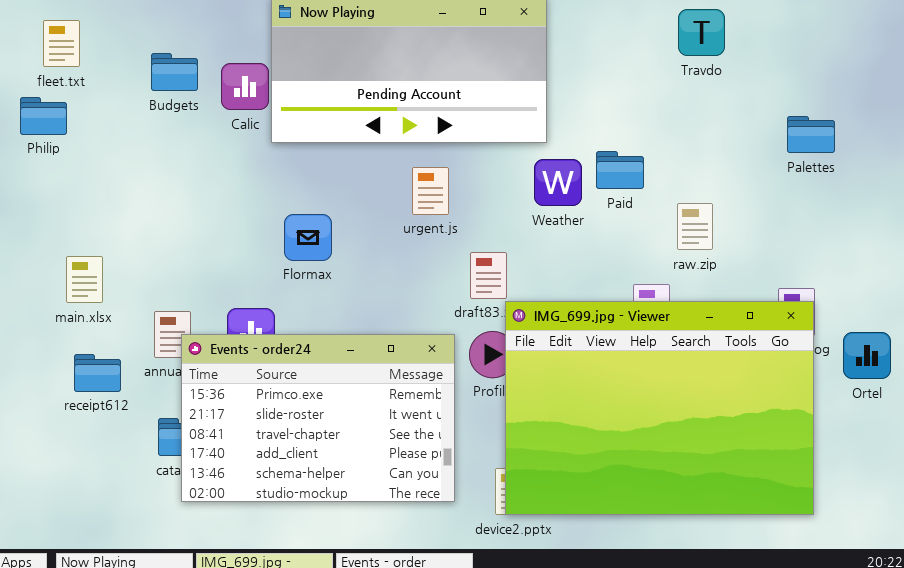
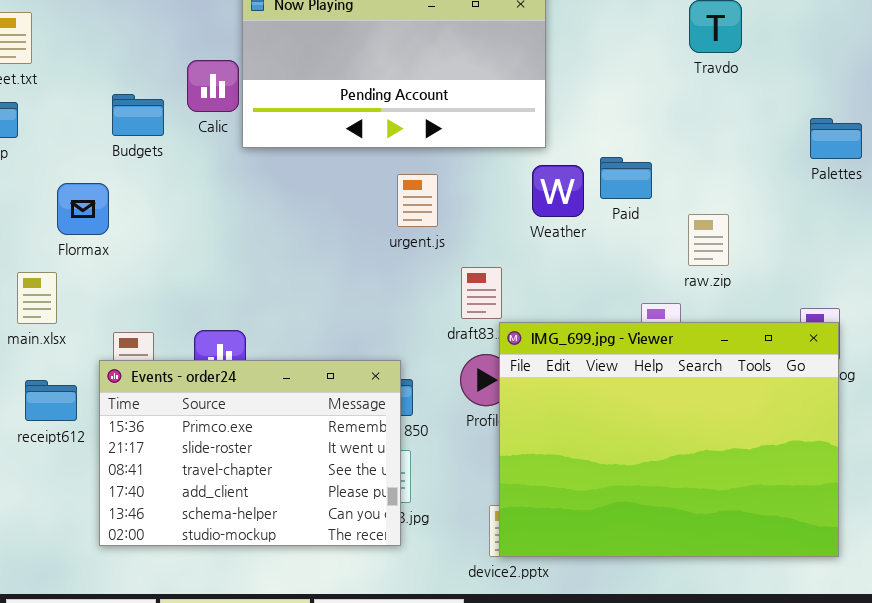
Budgets: [151,53,198,91] -> [112,94,164,136], moved
Flormax: [284,214,332,261] -> [57,183,109,235], moved
Events - order24: [181,334,455,502] -> [99,360,401,546], moved

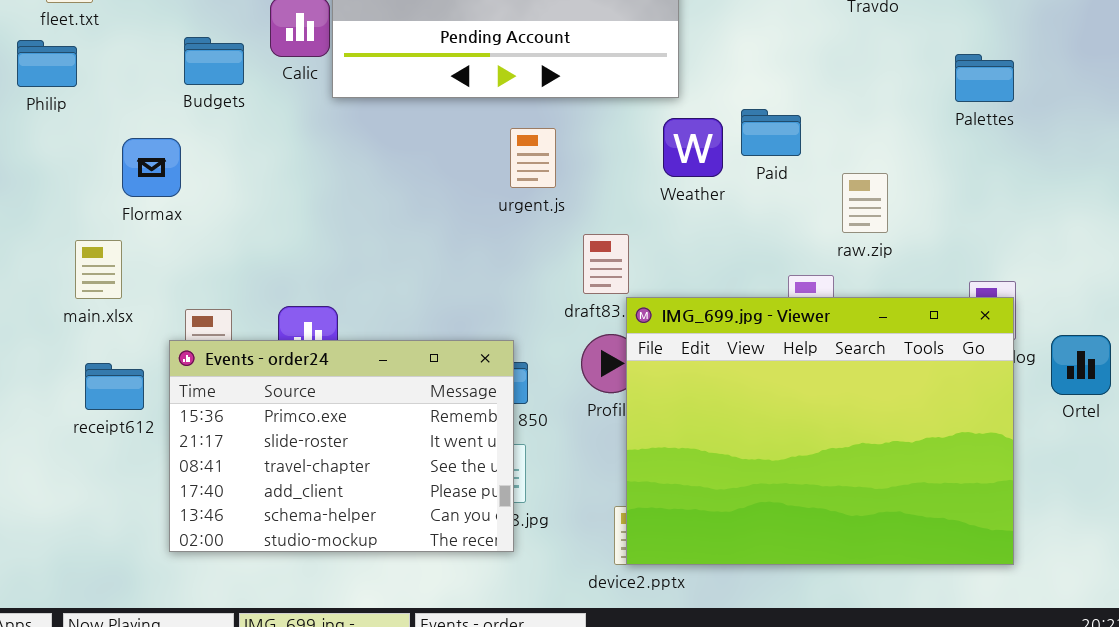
Palettes: [810,118,862,159] -> [955,54,1014,102], moved

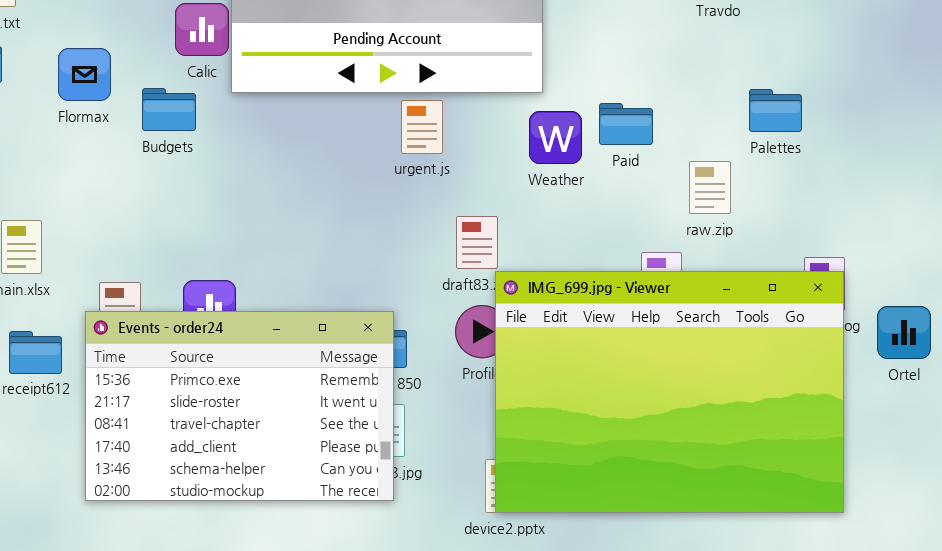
Budgets: [184,37,244,85] -> [142,88,196,131], moved
Palettes: [955,54,1014,102] -> [749,89,802,132], moved
urgent.js: [510,128,556,188] -> [401,100,443,154], moved
Flormax: [122,138,181,197] -> [58,48,111,101], moved

